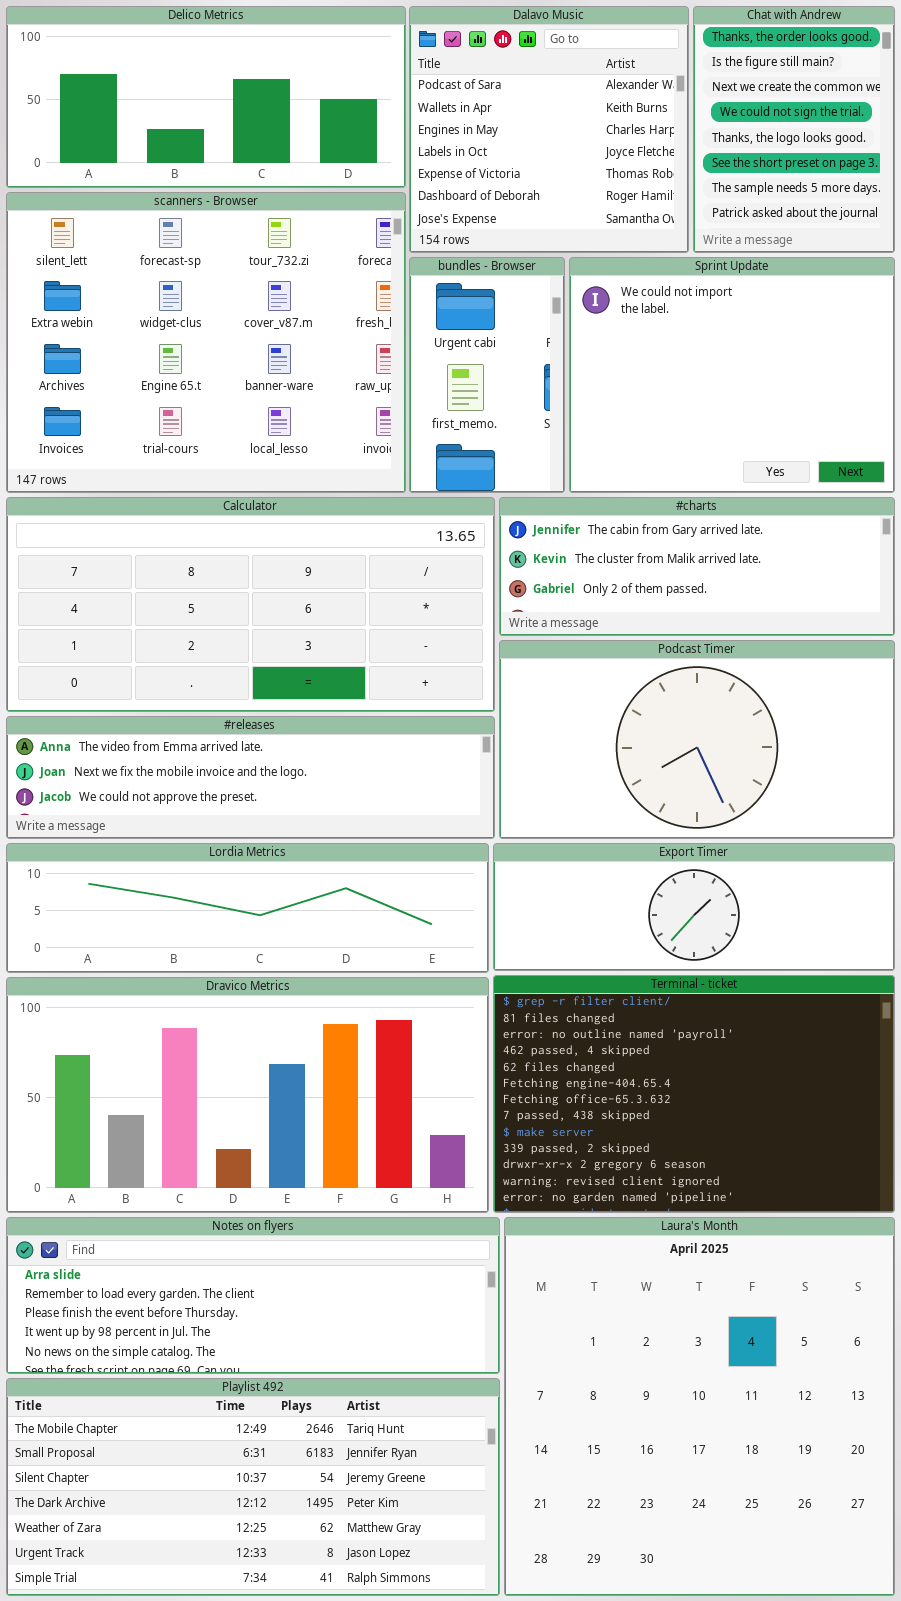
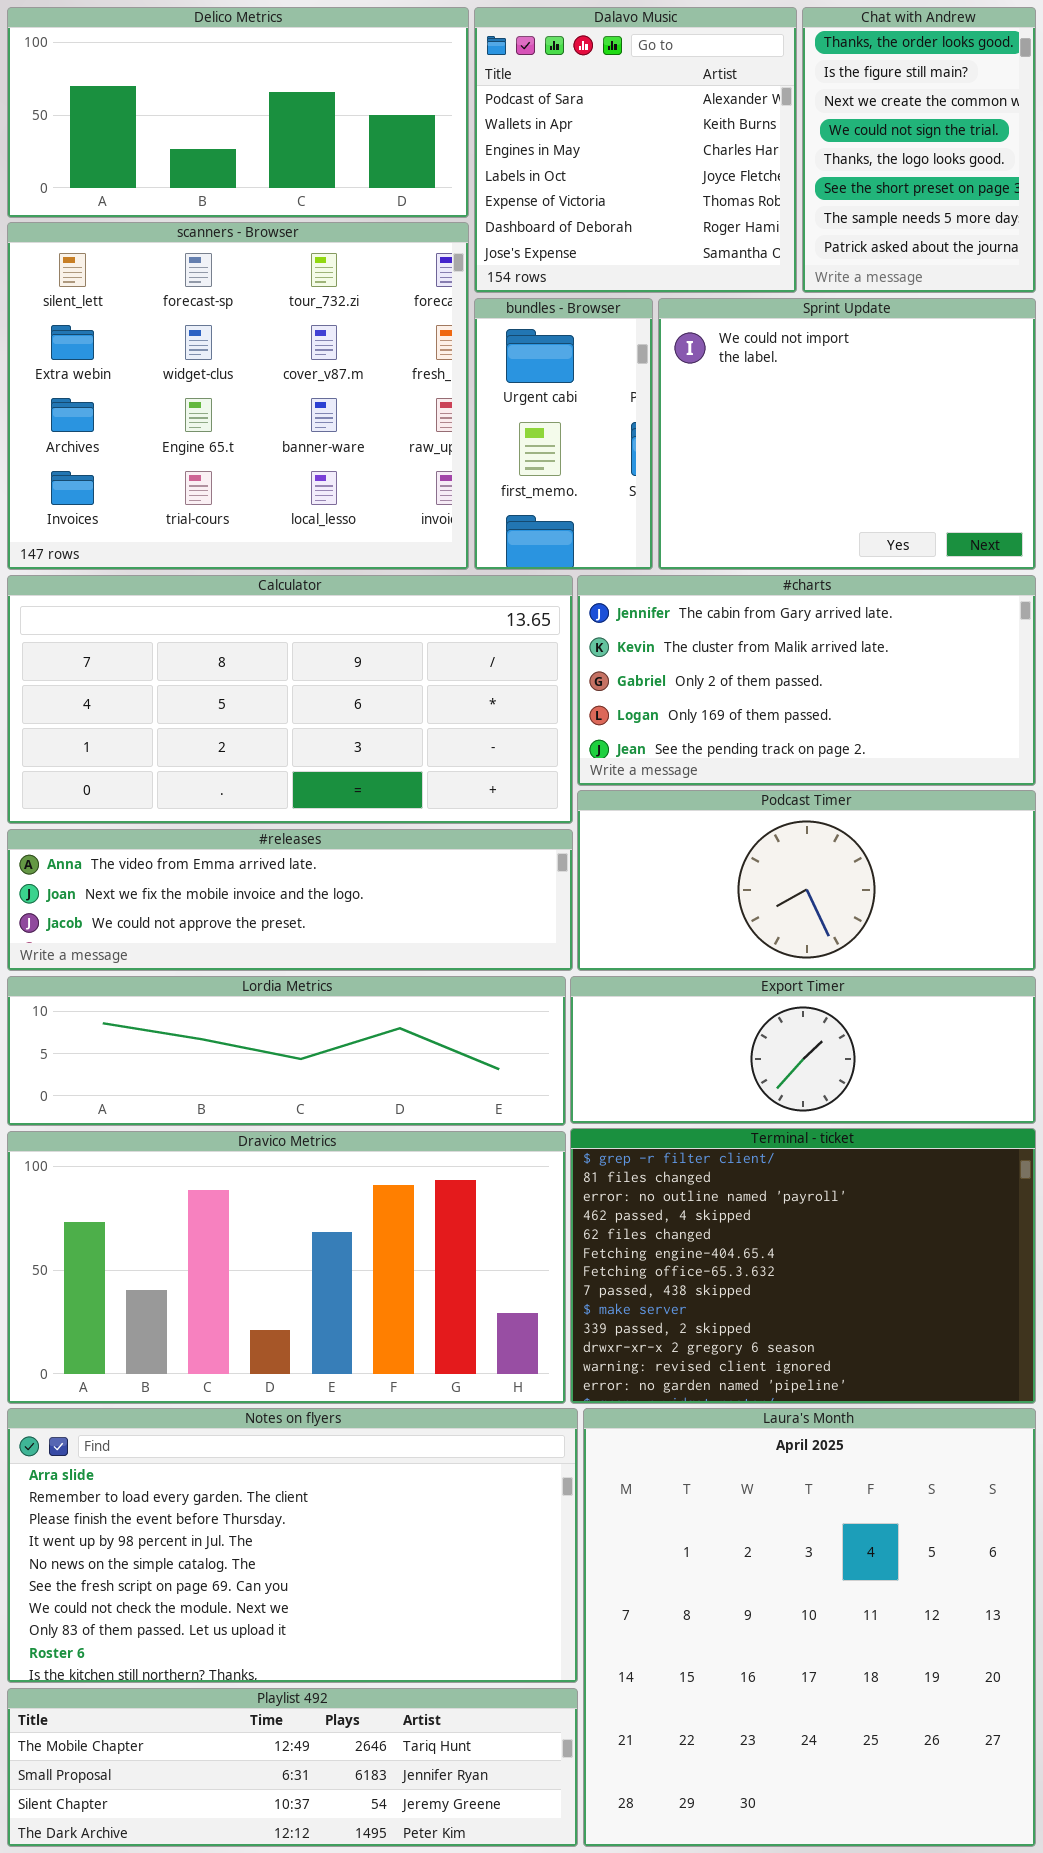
#charts: [499,497,895,636] -> [577,575,1036,786], resized
Podcast Timer: [499,640,895,839] -> [577,790,1036,971], resized
Notes on flyers: [6,1217,500,1374] -> [7,1408,578,1683], resized
Playlist 492: [6,1378,500,1596] -> [7,1688,578,1847], resized

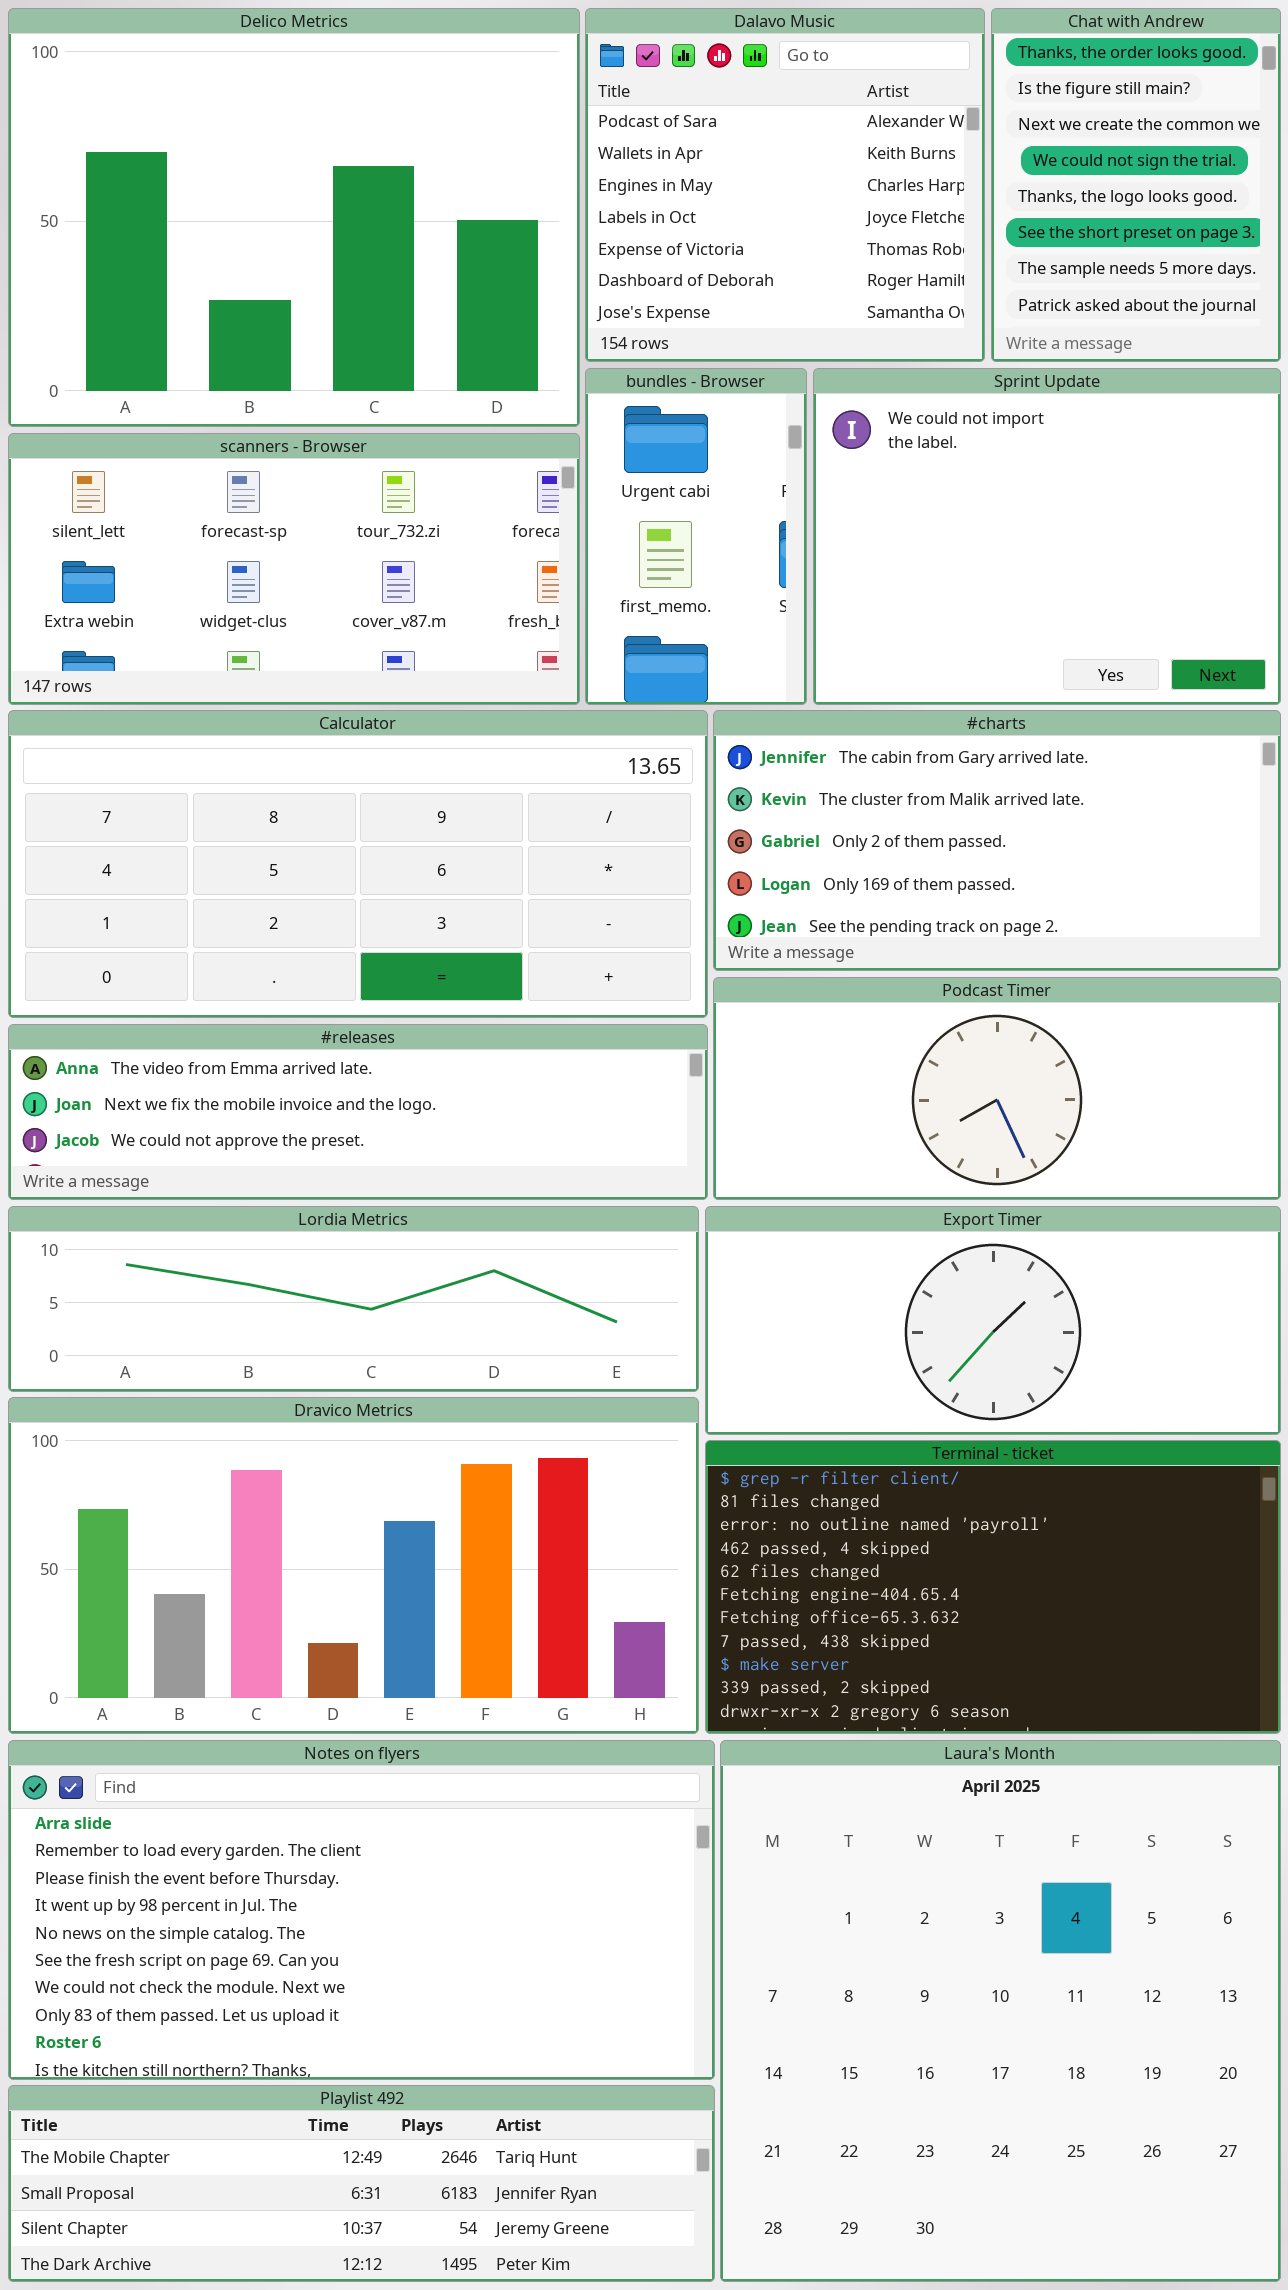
Delico Metrics: [7,7,469,218] -> [8,8,580,427], resized
scanners - Browser: [7,222,469,570] -> [8,433,580,705], resized
Export Timer: [570,976,1036,1124] -> [705,1206,1281,1435], resized
Terminal - ticket: [570,1128,1036,1404] -> [705,1440,1281,1734], resized

